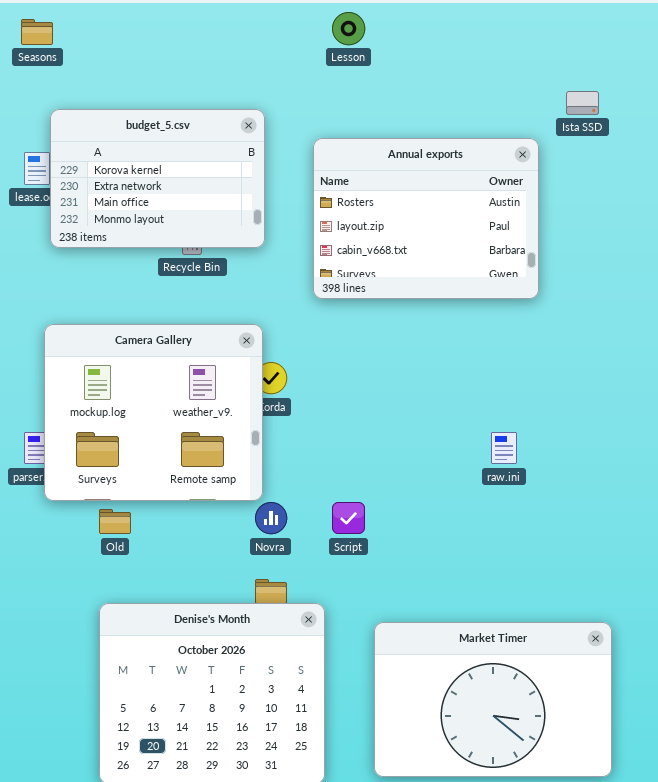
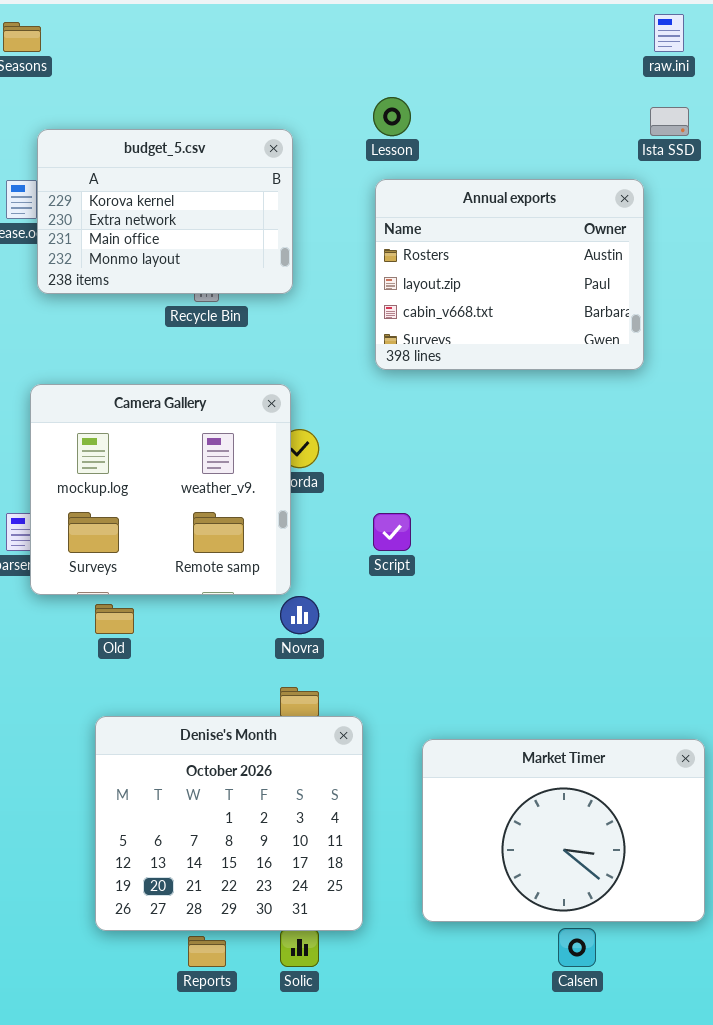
Lesson: [332,12,365,45] -> [373,97,411,136], moved
Annual exports: [313,138,539,299] -> [375,179,644,370], moved
raw.ini: [491,432,517,464] -> [654,14,684,52], moved
Script: [332,502,365,534] -> [373,513,411,551], moved

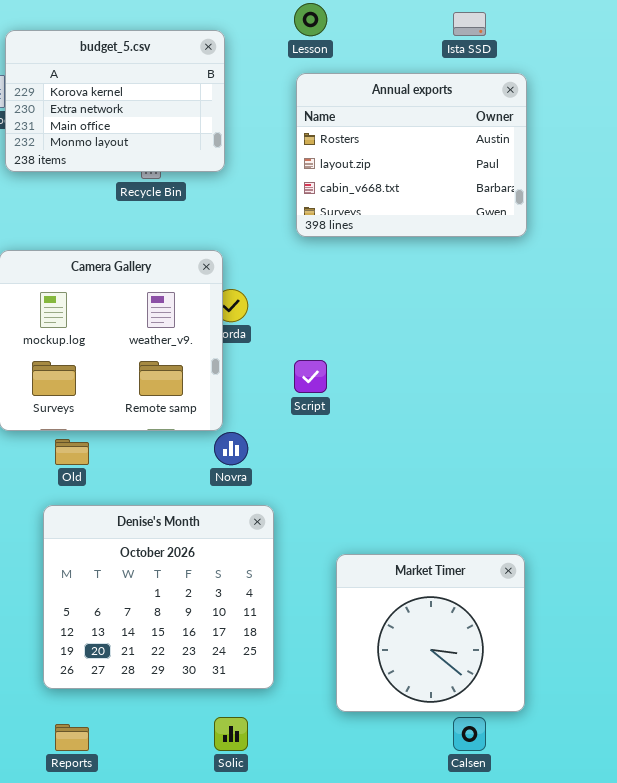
Ista SSD: [650,107,689,136] -> [453,12,486,36], moved
Denise's Month: [95,716,363,931] -> [43,505,274,689], moved
Market Timer: [422,739,705,922] -> [336,554,525,712], resized
Reports: [188,936,226,967] -> [55,724,89,751], moved

